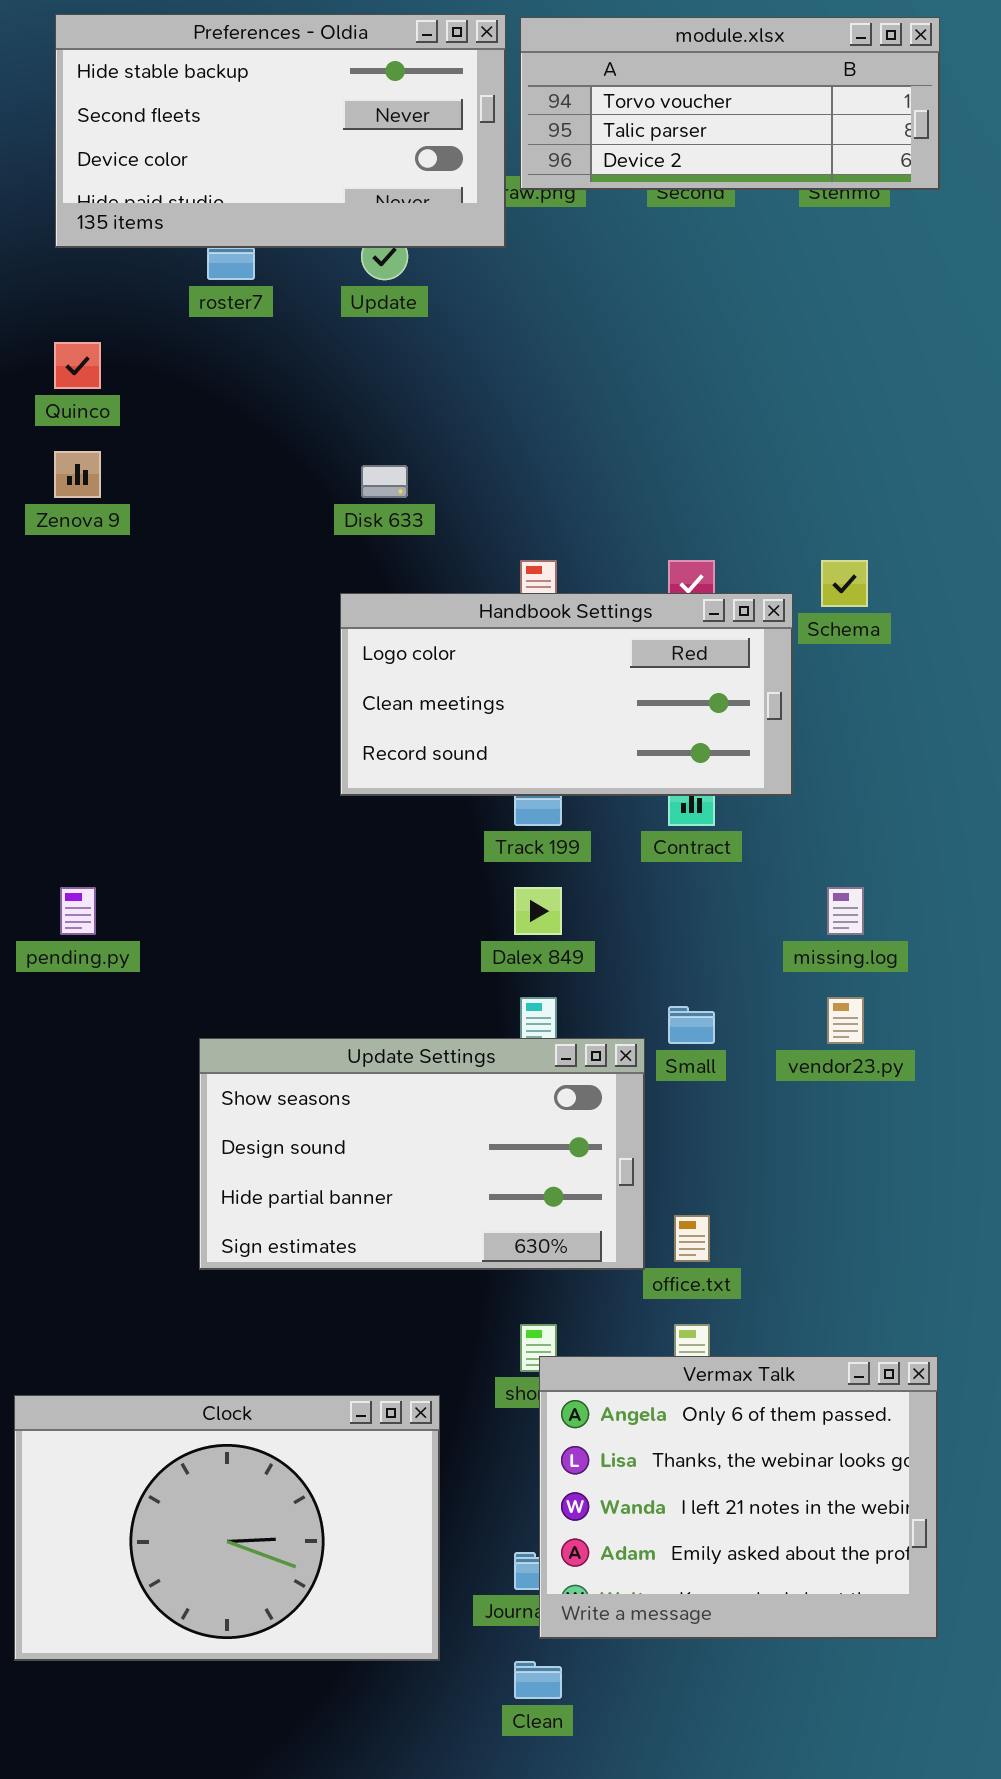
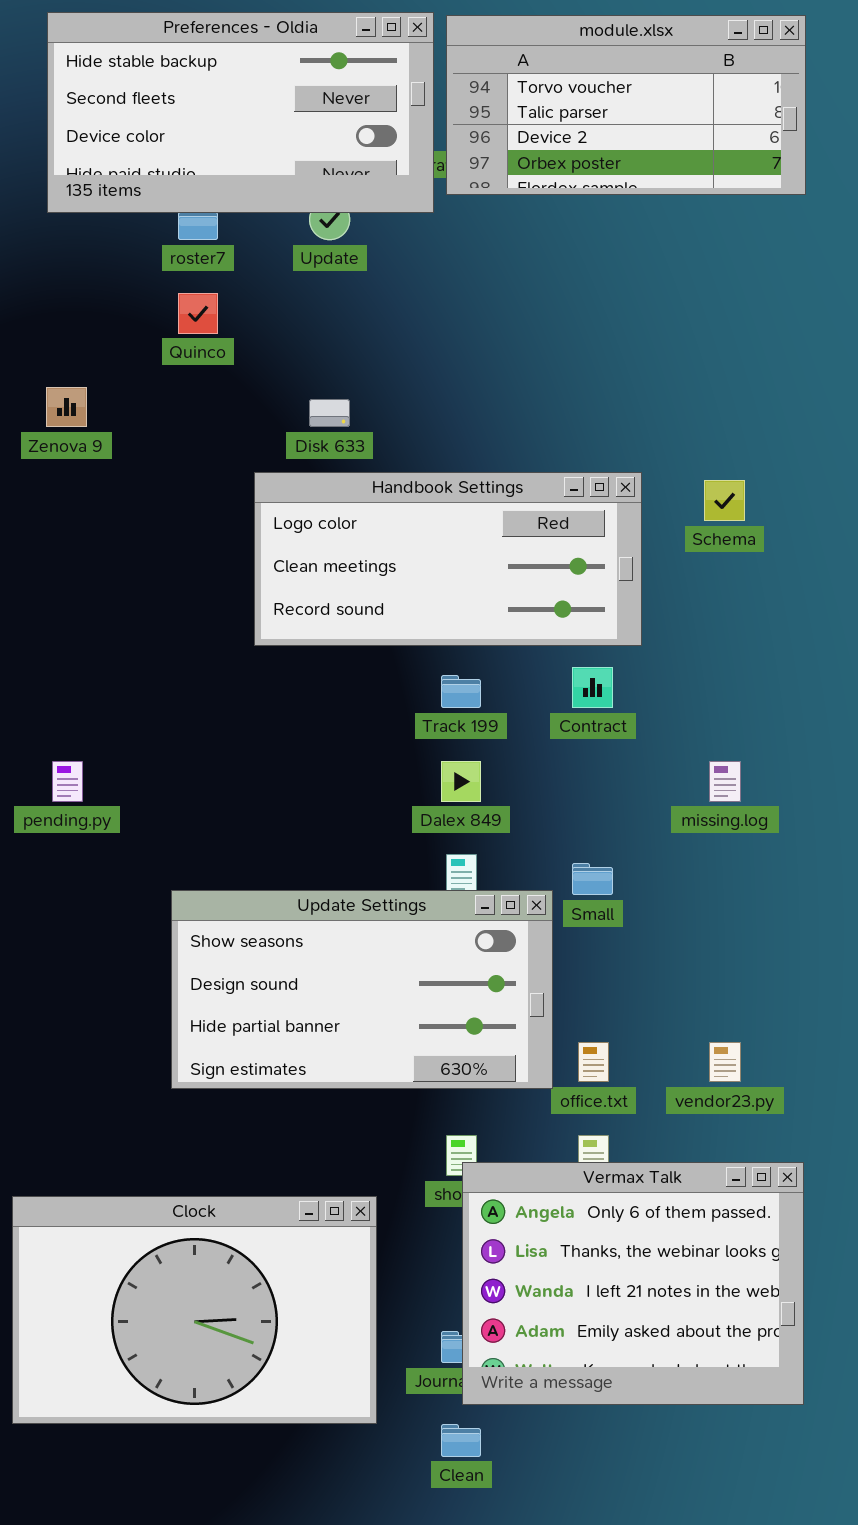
module.xlsx: [520,17,940,190] -> [446,15,806,195], resized
Quinco: [54,342,101,389] -> [178,293,218,334], moved
Handbook Settings: [340,593,793,796] -> [254,472,642,646], moved
vendor23.py: [827,997,864,1044] -> [709,1042,741,1082], moved

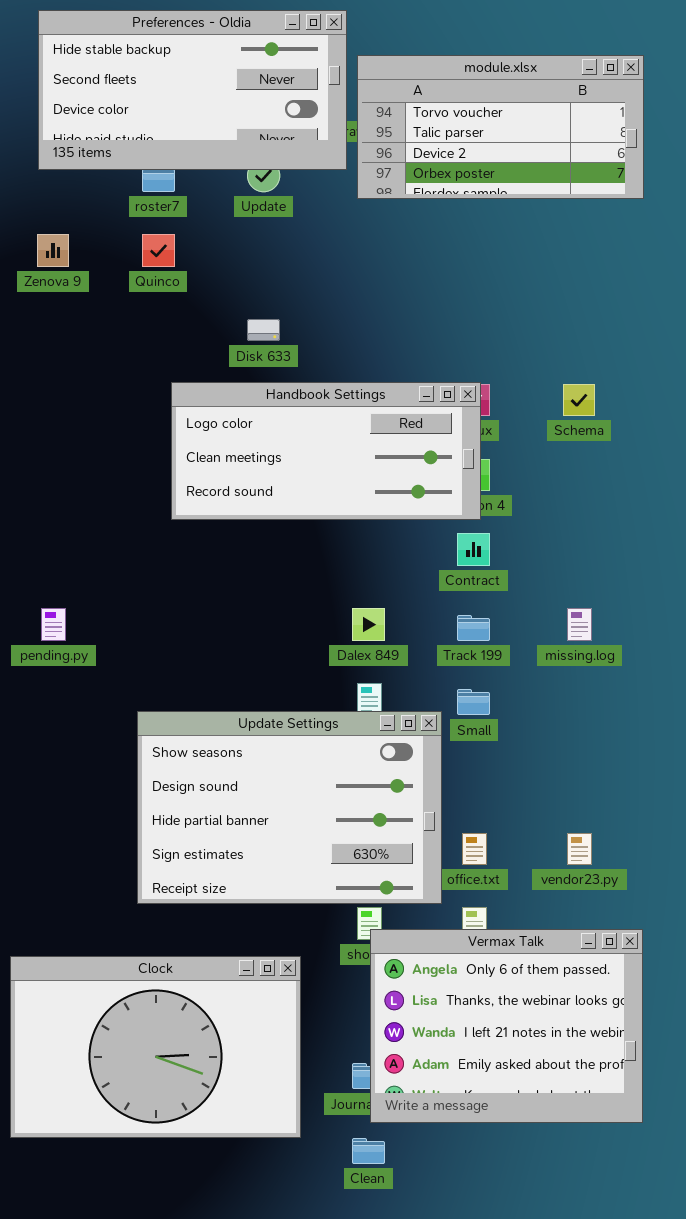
module.xlsx: [446,15,806,195] -> [357,55,644,199], moved
Zenova 9: [46,387,87,427] -> [37,234,69,267], moved
Handbook Settings: [254,472,642,646] -> [171,382,481,520], moved
Track 199: [441,675,481,708] -> [457,615,490,641], moved
Update Settings: [171,890,553,1089] -> [137,711,442,904], resized

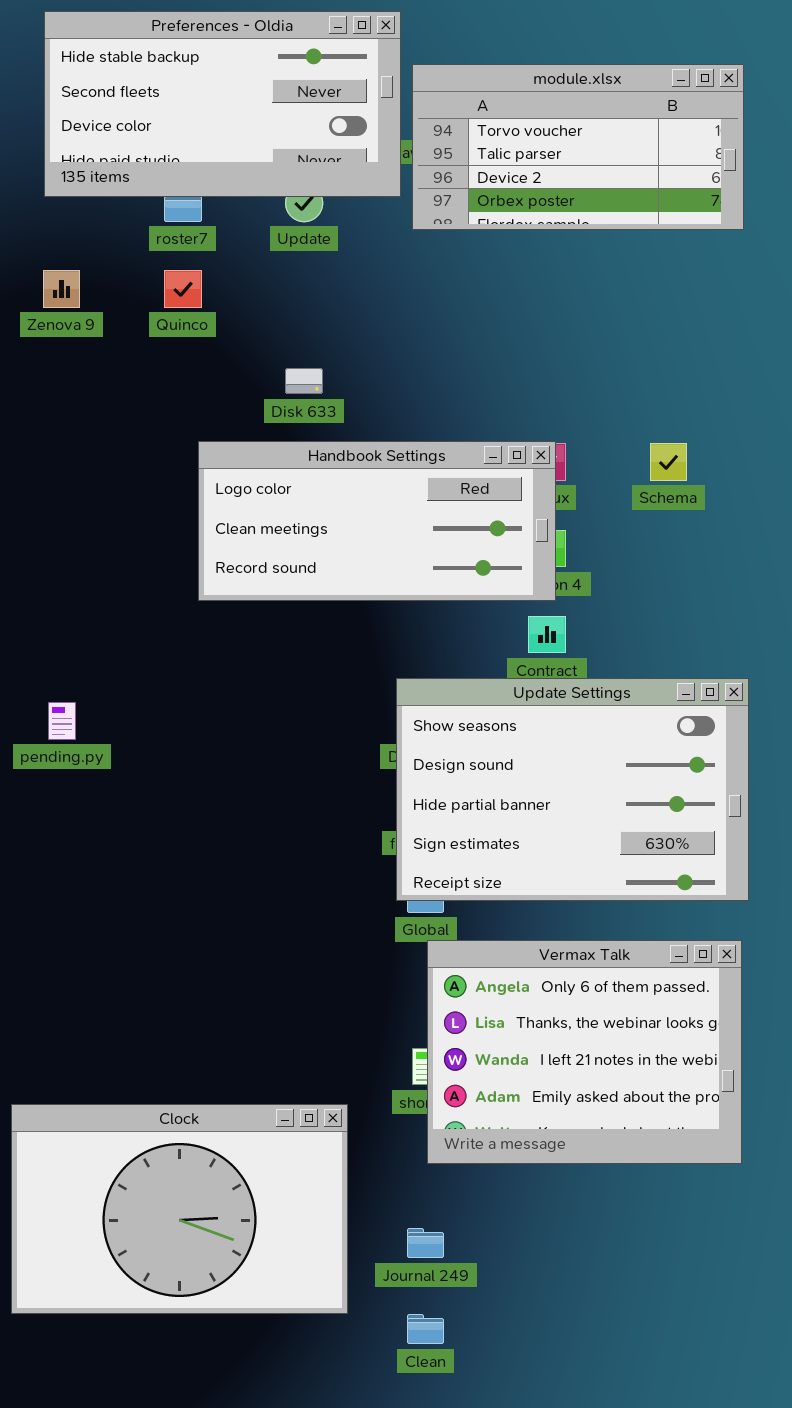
Update Settings: [137,711,442,904] -> [396,678,749,901], moved
Vermax Talk: [370,929,643,1123] -> [427,940,742,1164], moved

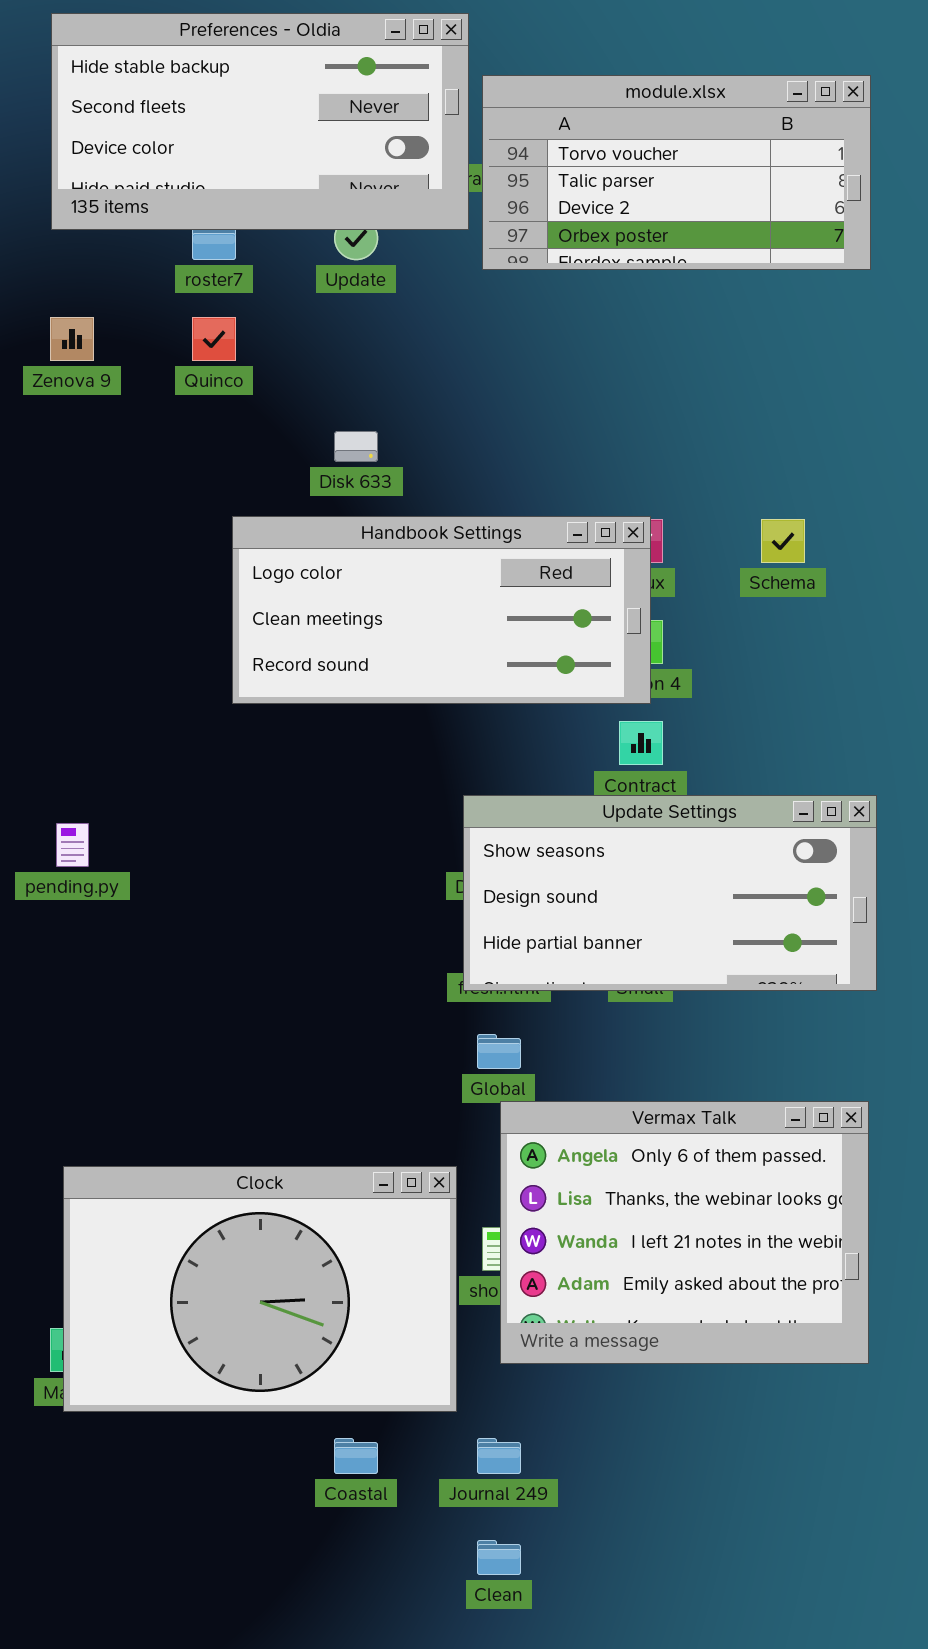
Update Settings: [396,678,749,901] -> [463,795,877,991], resized
Clock: [11,1104,348,1314] -> [63,1166,457,1412], moved

